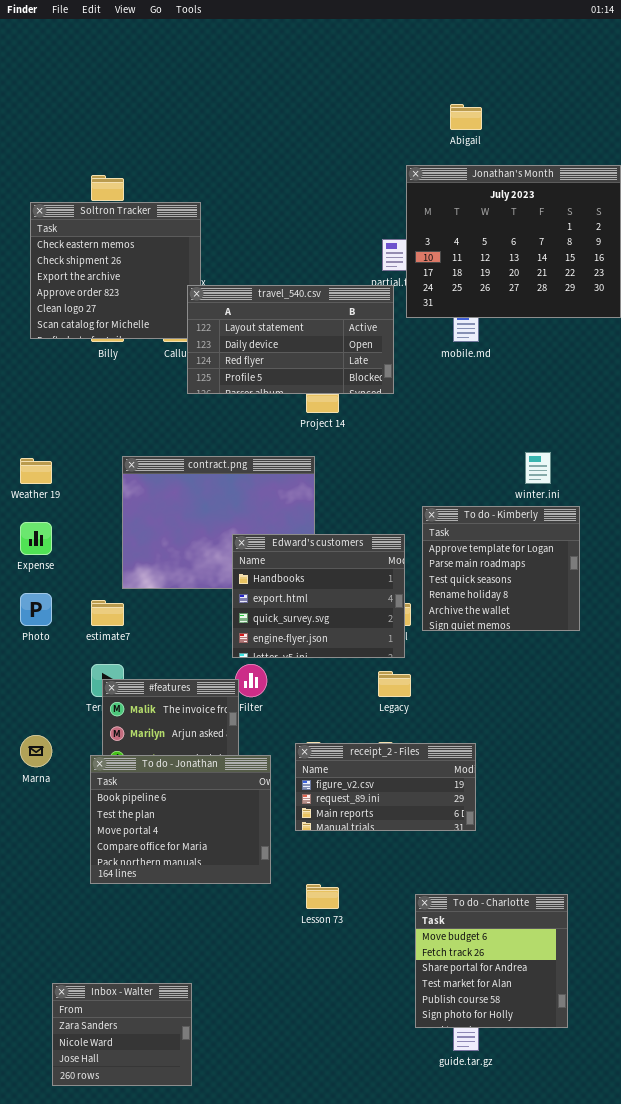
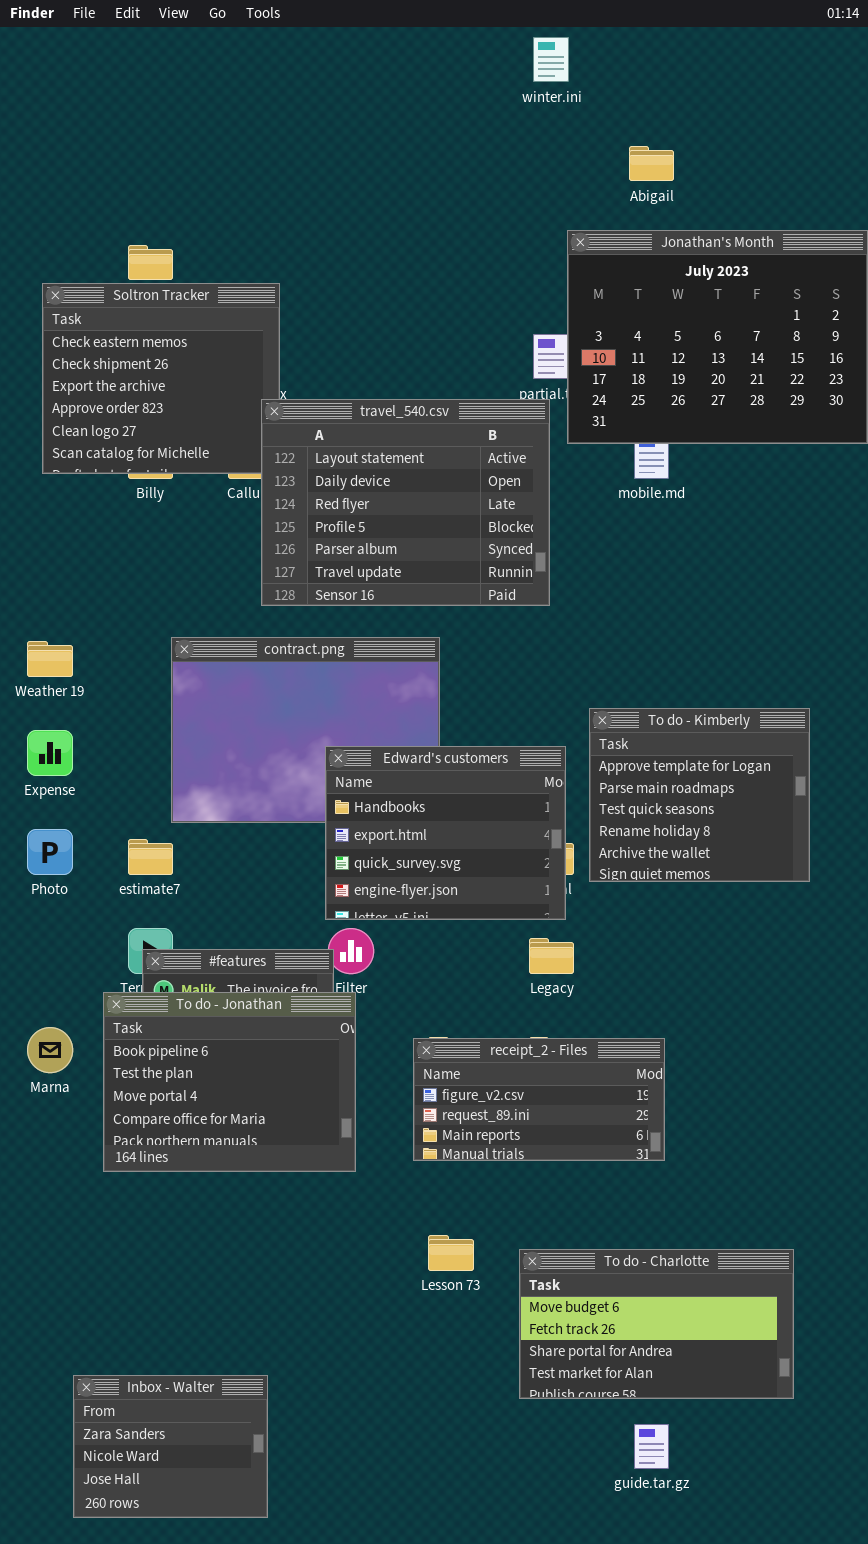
travel_540.csv: [187,285,394,394] -> [261,399,550,606], resized
winter.ini: [525,452,551,484] -> [533,37,569,82], moved
To do - Jonathan: [90,755,271,884] -> [103,992,356,1172], moved
To do - Charlotte: [415,894,568,1028] -> [519,1249,794,1399], resized

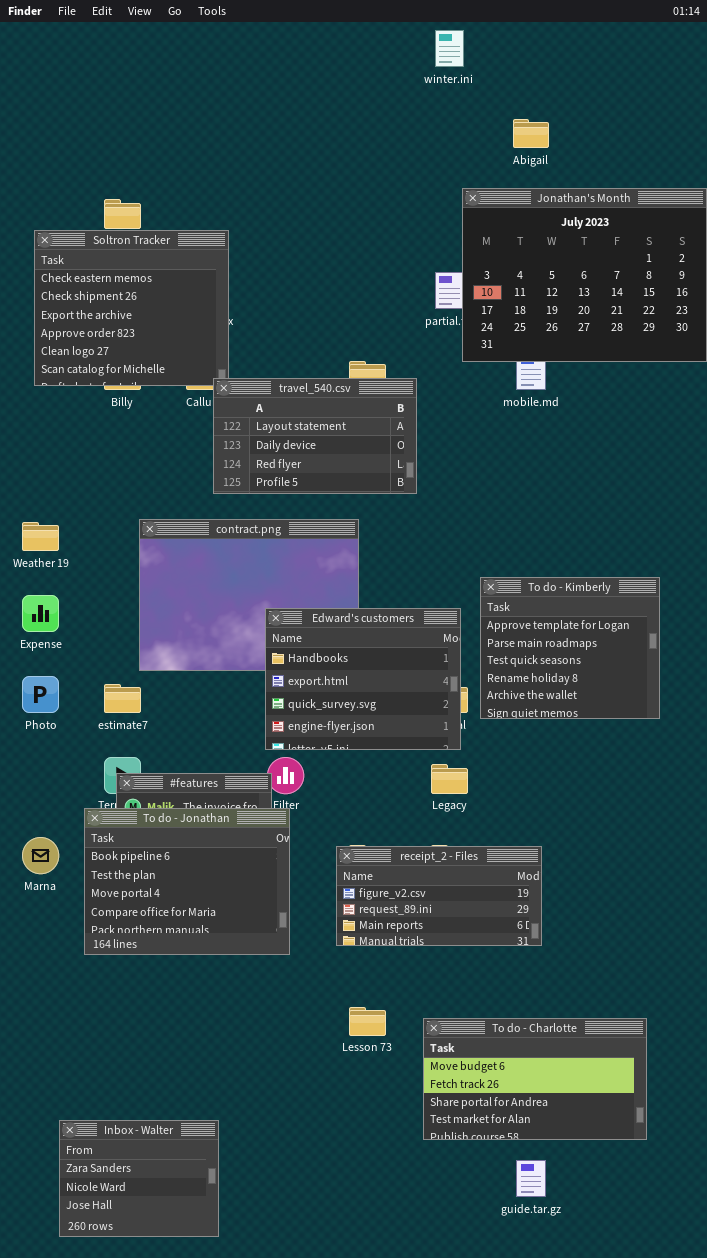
travel_540.csv: [261,399,550,606] -> [213,378,417,494], resized

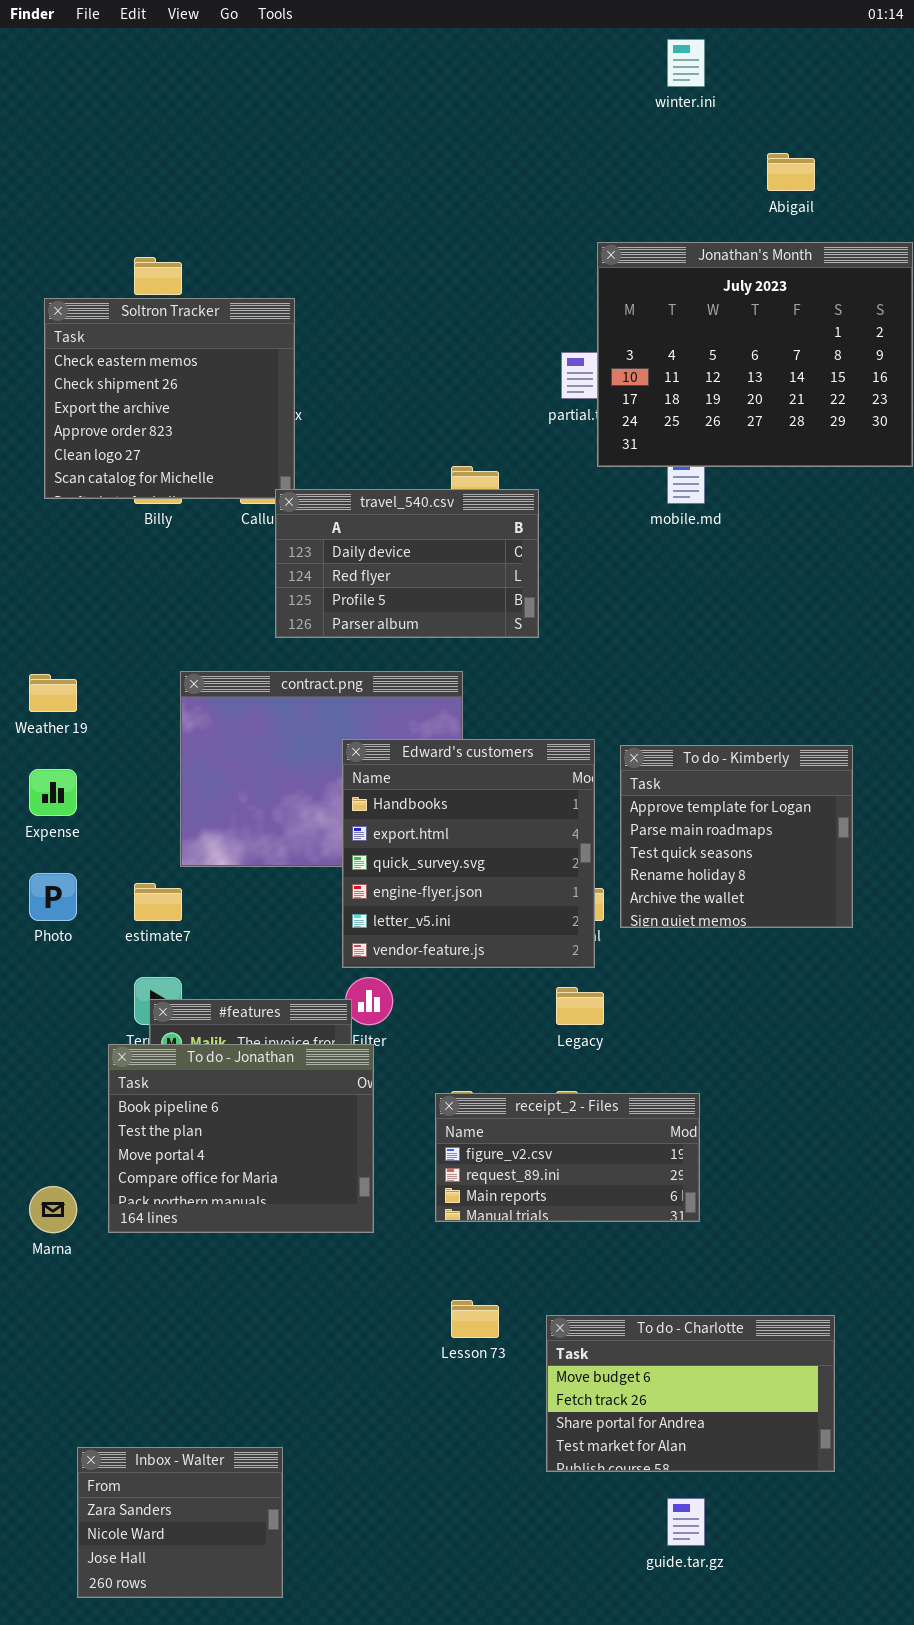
winter.ini: [435,30,464,67] -> [667,39,705,87], moved
Abigail: [513,119,549,148] -> [767,153,815,191], moved
travel_540.csv: [213,378,417,494] -> [275,489,539,638], scrolled down 1 row
Edward's customers: [265,608,461,750] -> [342,739,595,968], resized
Marna: [22,837,59,874] -> [29,1186,77,1233], moved

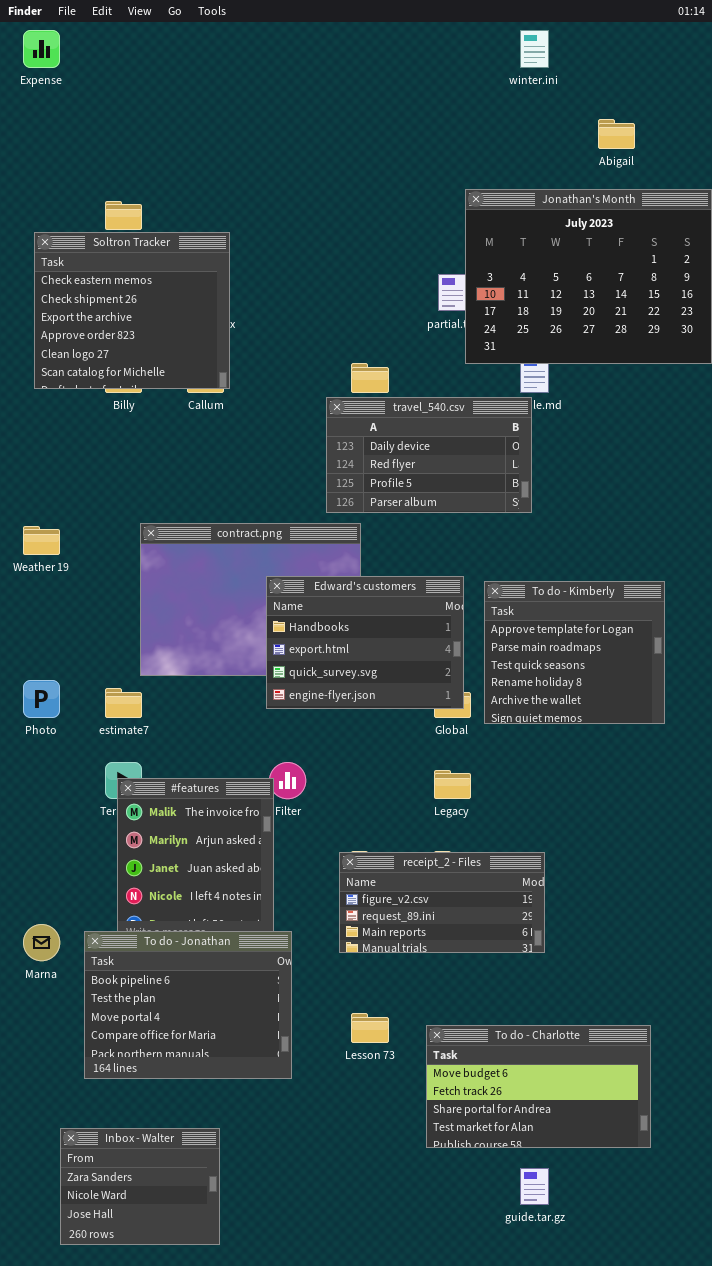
travel_540.csv: [275,489,539,638] -> [326,397,532,513], moved
Edward's customers: [342,739,595,968] -> [266,576,464,709], resized
Expense: [29,769,77,816] -> [23,30,60,68], moved
To do - Jonathan: [108,1044,374,1233] -> [84,931,292,1079], moved

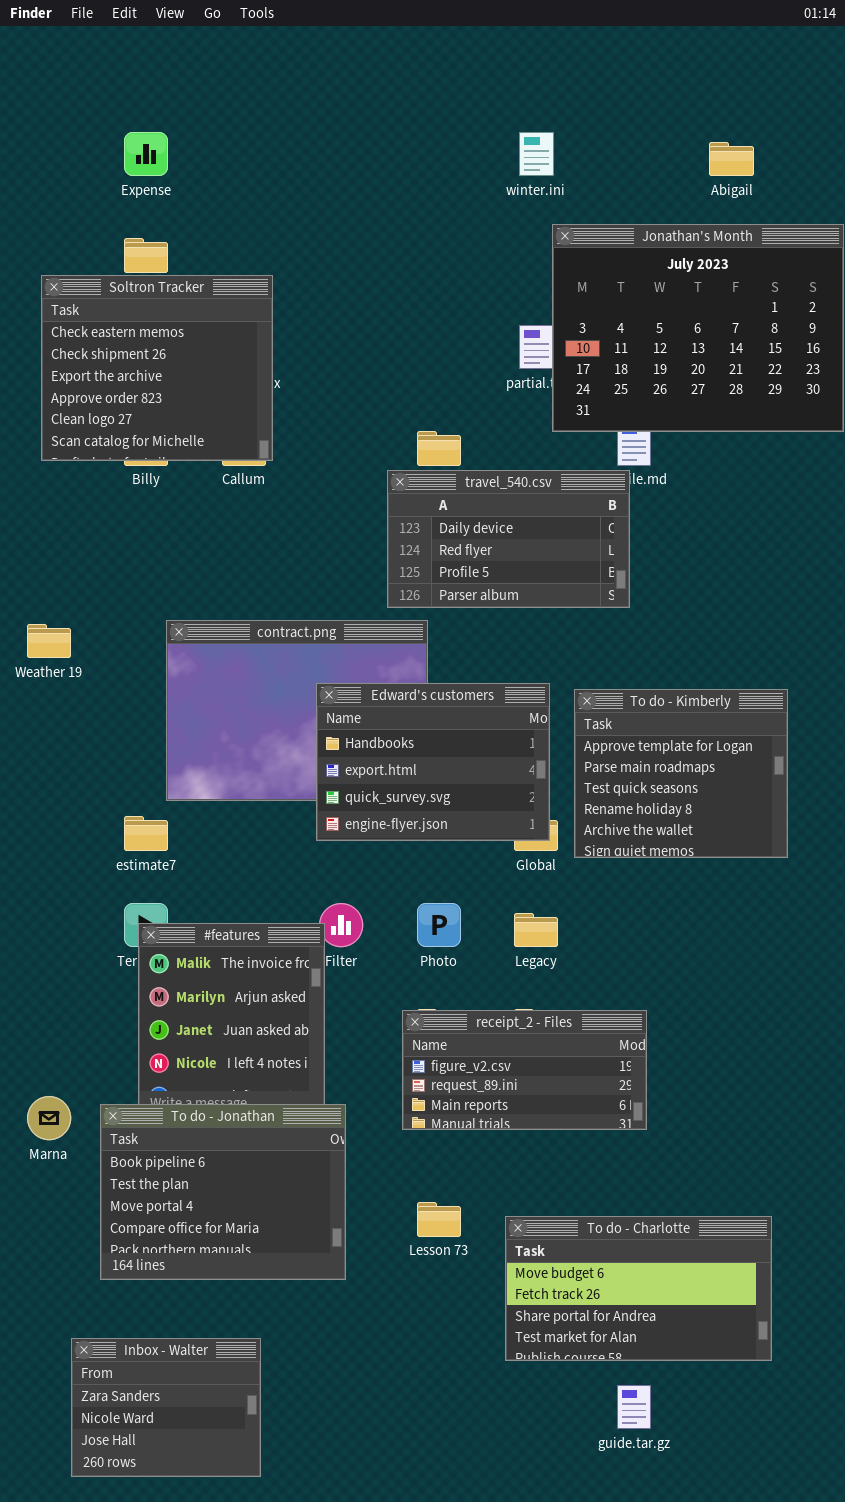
Expense: [23,30,60,68] -> [124,132,168,176], moved
winter.ini: [520,30,549,68] -> [519,132,554,176], moved
Photo: [23,680,60,718] -> [417,903,461,947], moved

